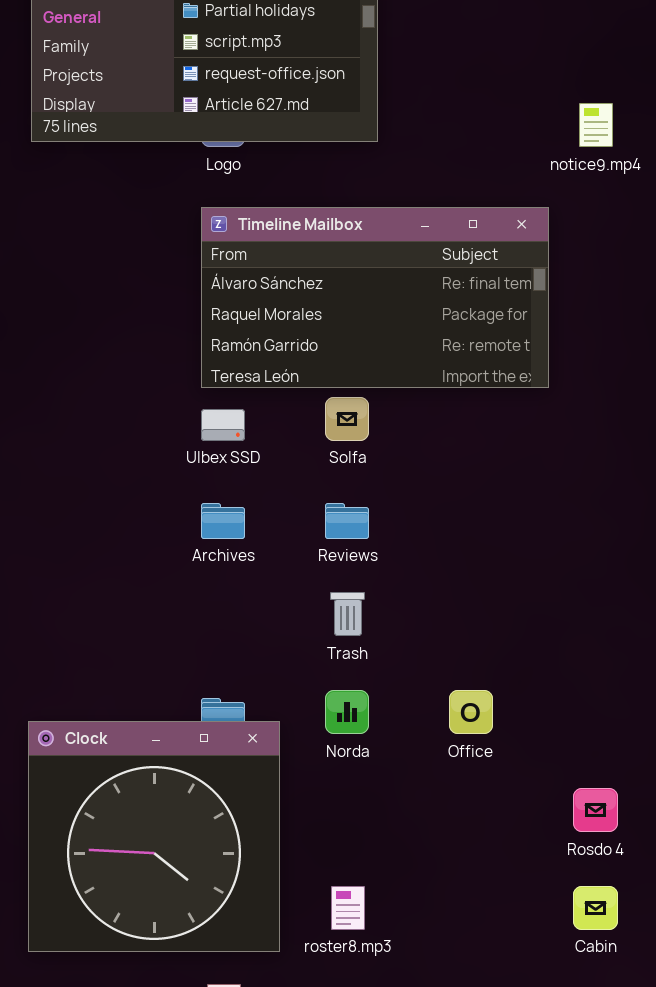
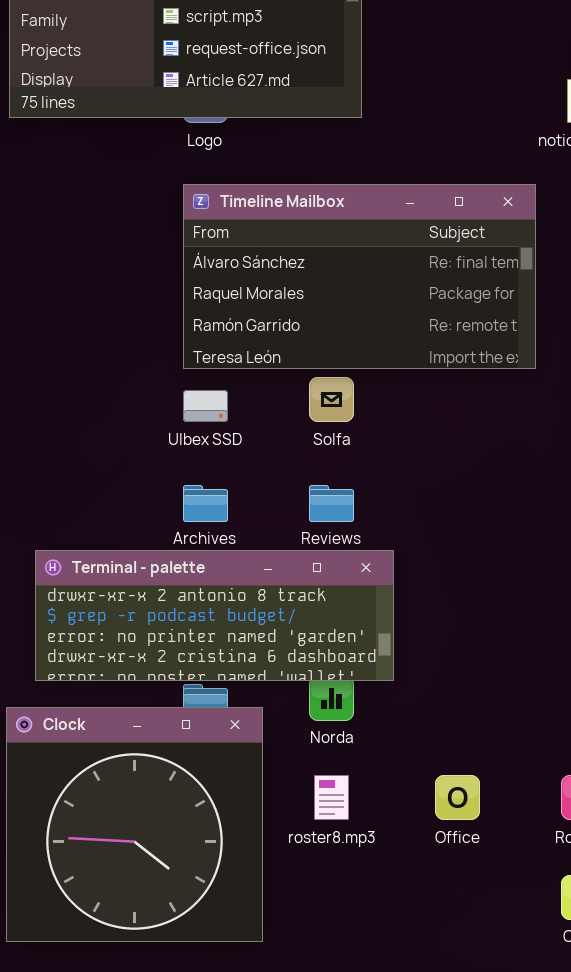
Terminal - palette: none -> [35,550,394,681], opened
Office: [449,690,493,734] -> [435,775,480,820], moved
roster8.mp3: [331,886,365,930] -> [314,775,349,820], moved

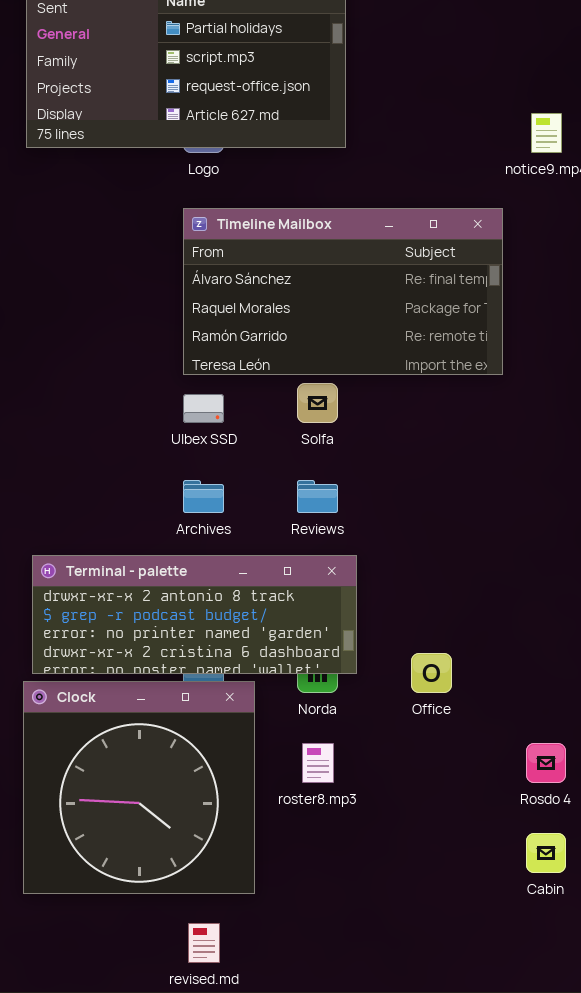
Terminal - palette: [35,550,394,681] -> [32,555,357,674], moved
Office: [435,775,480,820] -> [411,653,452,693], moved

